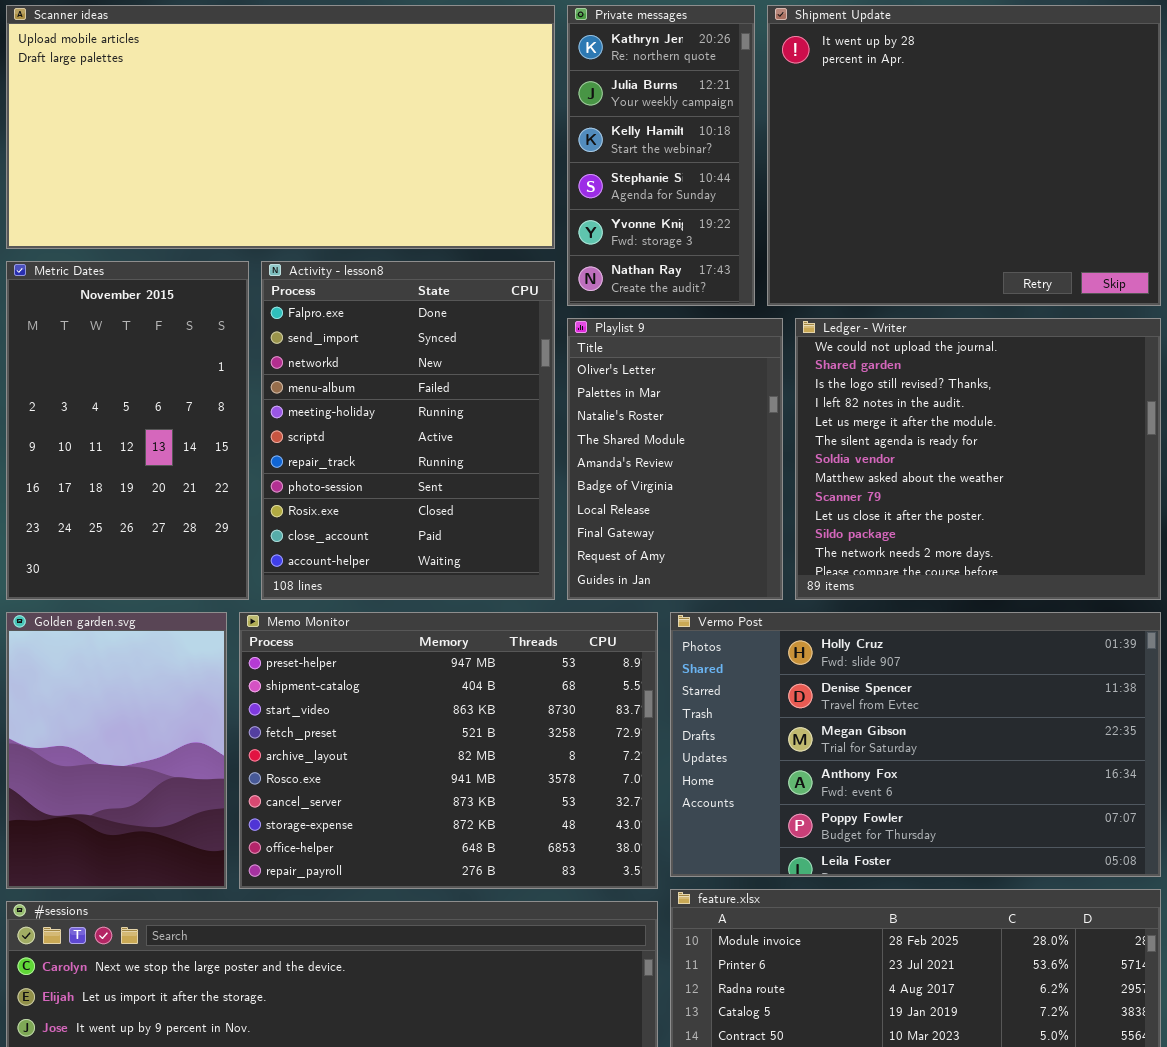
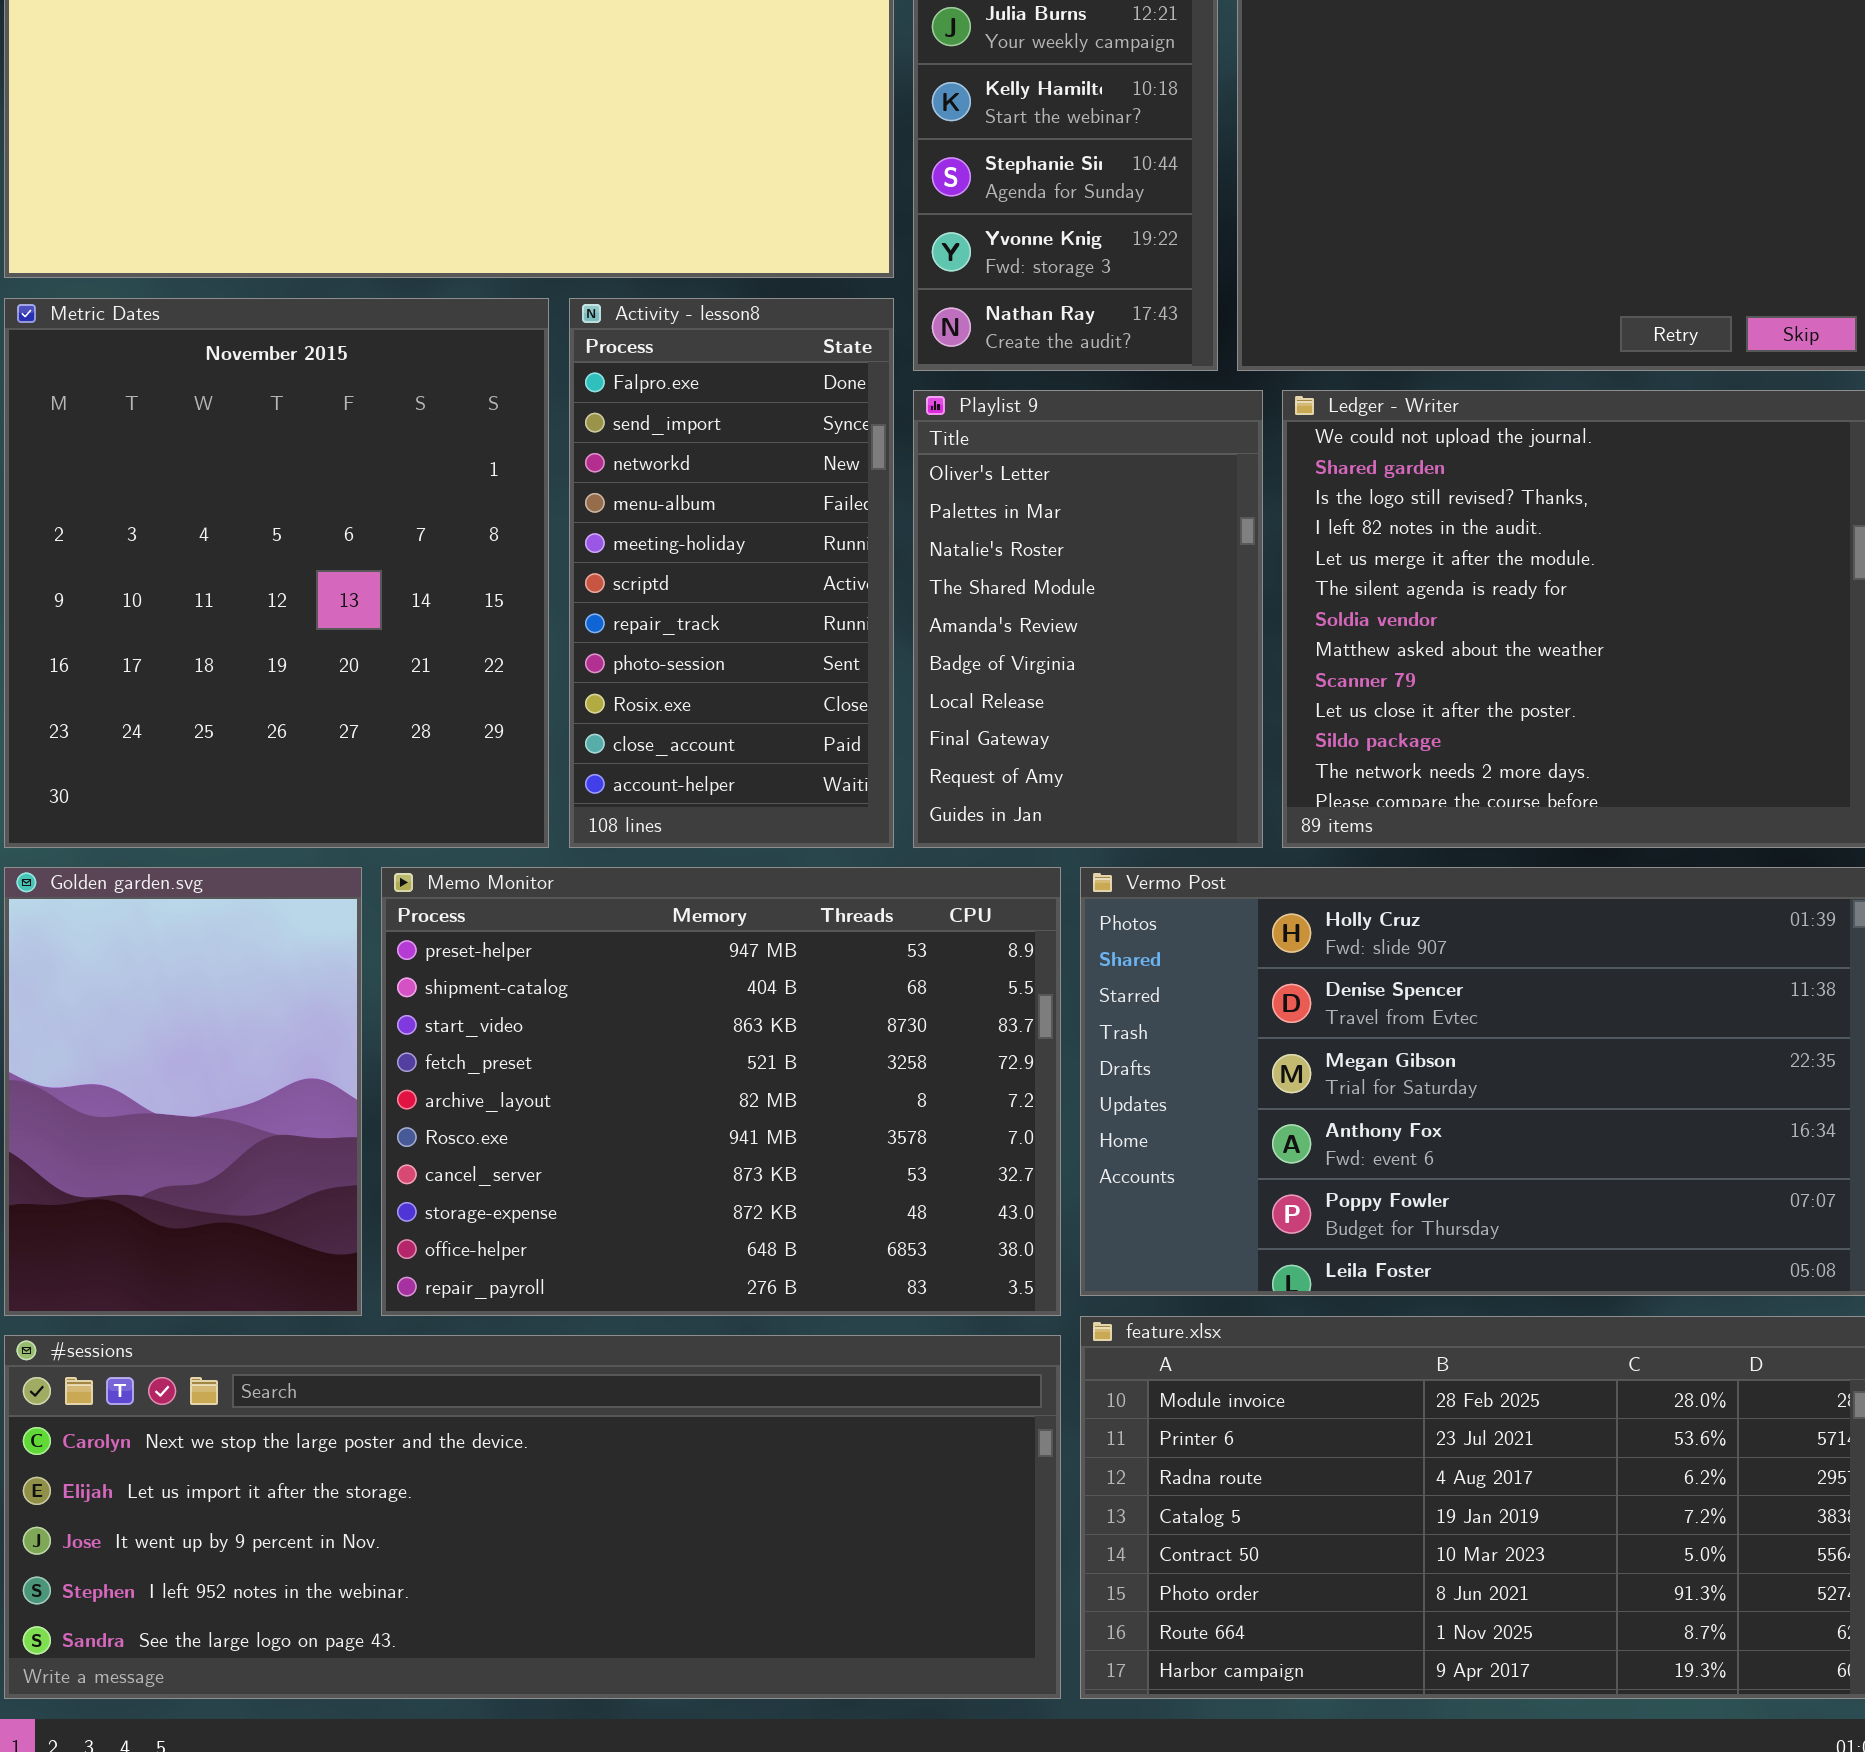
Metric Dates: [6,261,249,600] -> [4,298,549,848], resized
Activity - lesson8: [261,261,555,600] -> [569,298,894,848], resized

